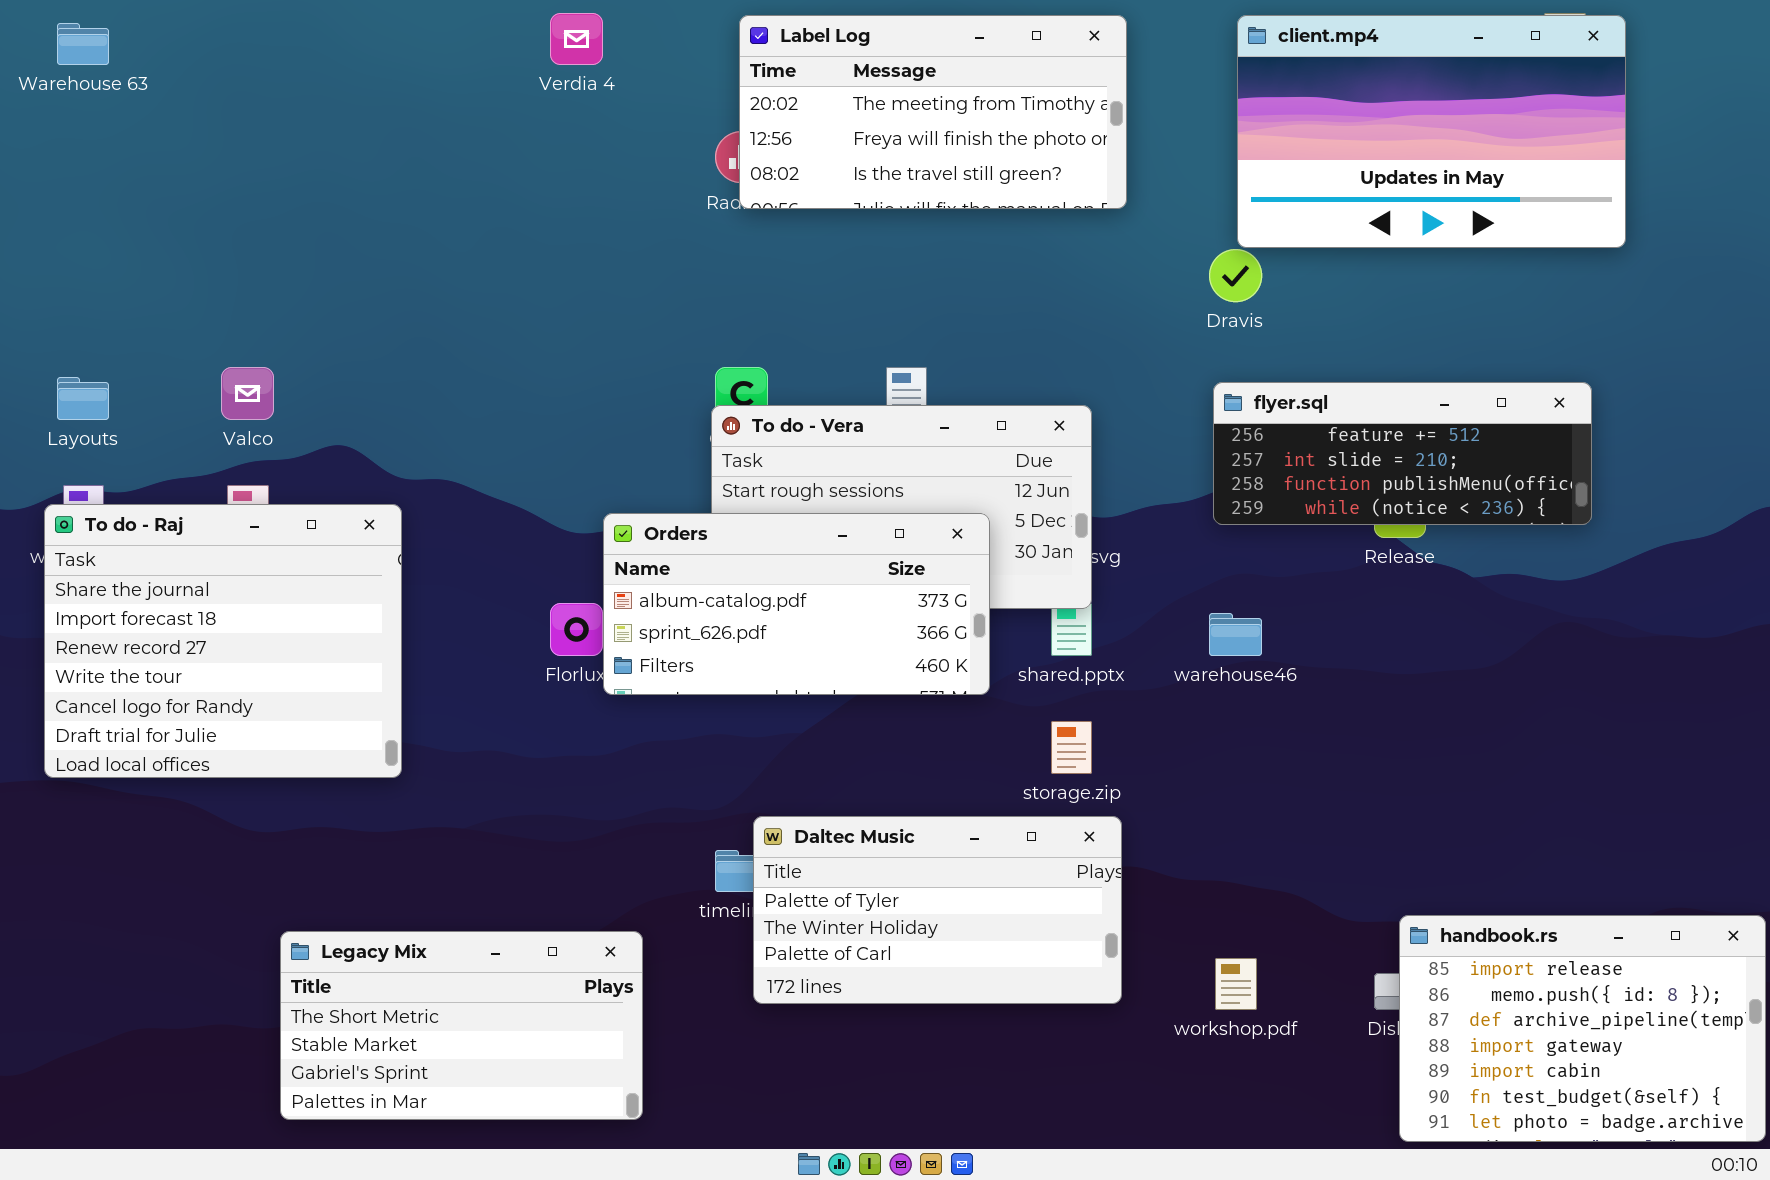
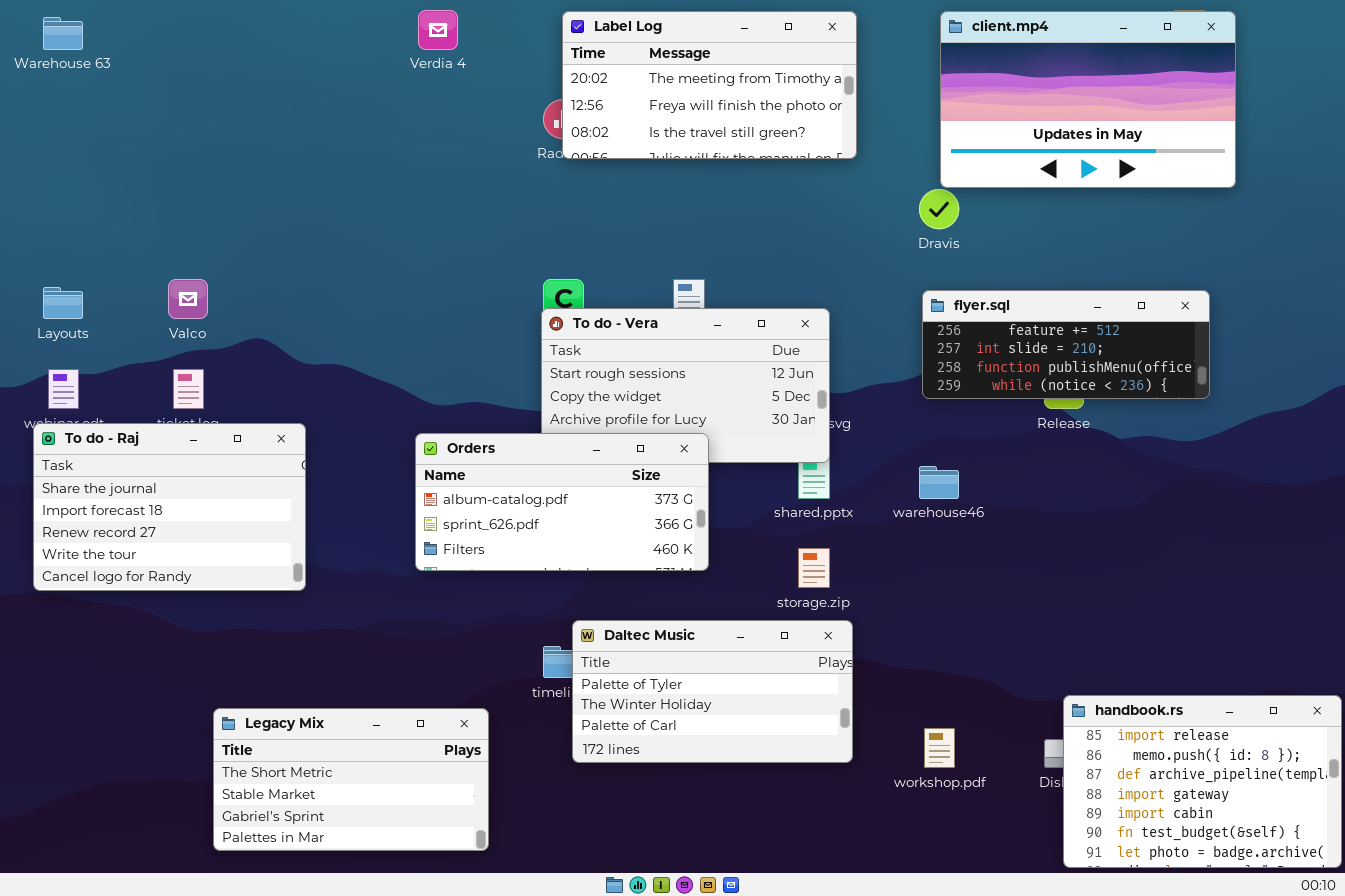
To do - Raj: [44,504,402,778] -> [33,423,306,591], resized
Orders: [603,513,990,695] -> [415,433,709,571], moved

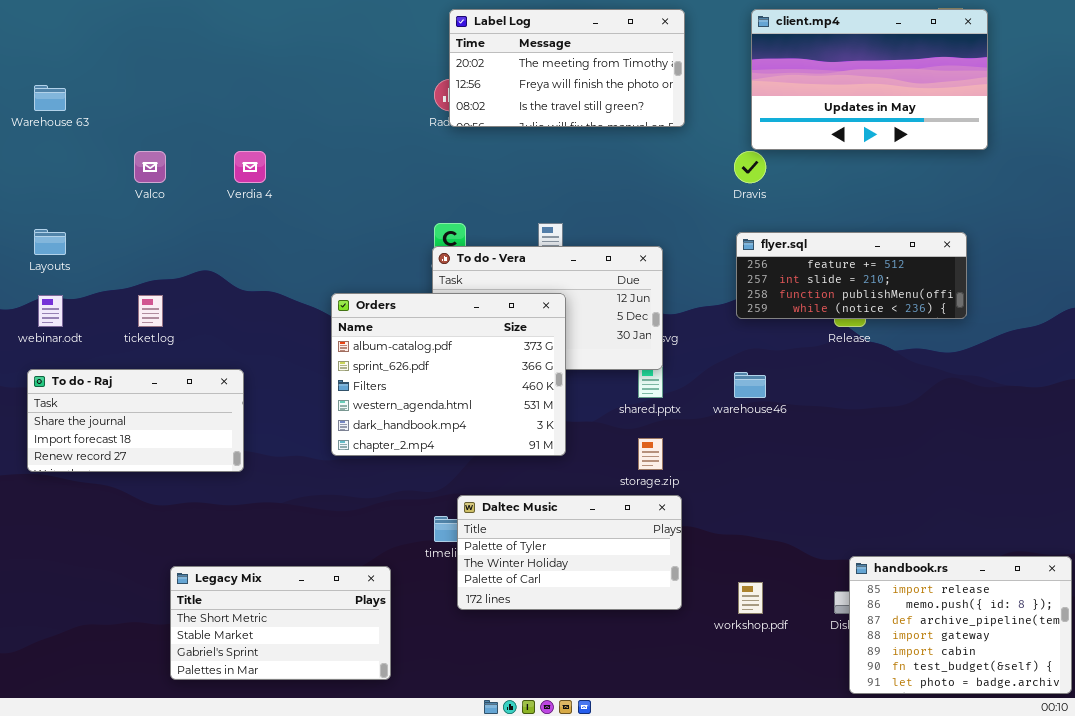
Verdia 4: [418,10,458,50] -> [234,151,266,183], moved
Warehouse 63: [43,17,83,50] -> [34,85,66,111], moved
Valco: [168,279,208,319] -> [134,151,166,183], moved
To do - Raj: [33,423,306,591] -> [27,369,244,472], resized
Orders: [415,433,709,571] -> [331,293,566,456], resized

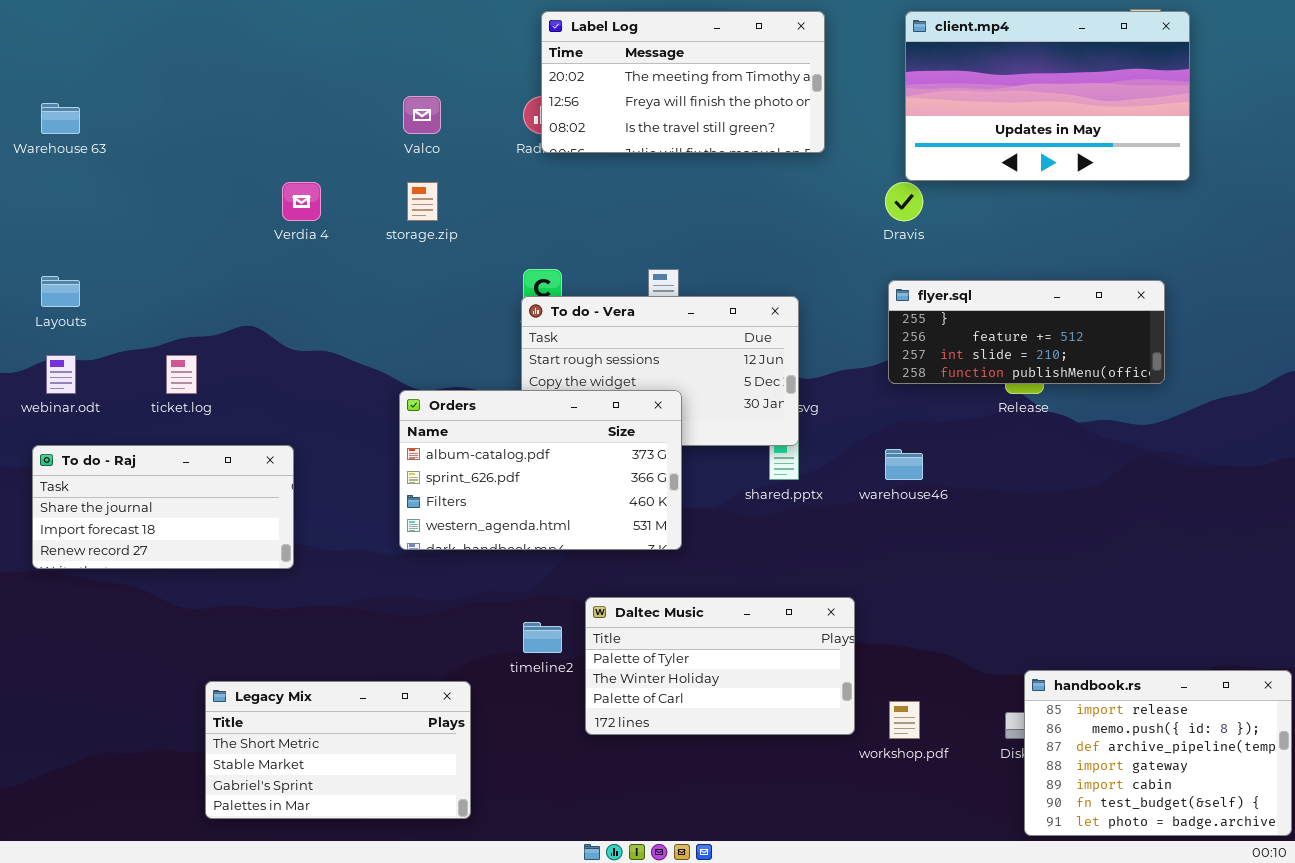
Valco: [134,151,166,183] -> [403,96,441,134], moved
flyer.sql: [736,232,967,319] -> [888,280,1165,384], scrolled up 1 row
Orders: [331,293,566,456] -> [399,390,682,550], resized
storage.zip: [638,438,663,470] -> [407,182,438,221], moved
Daltec Music: [457,495,682,610] -> [585,597,855,735], moved

